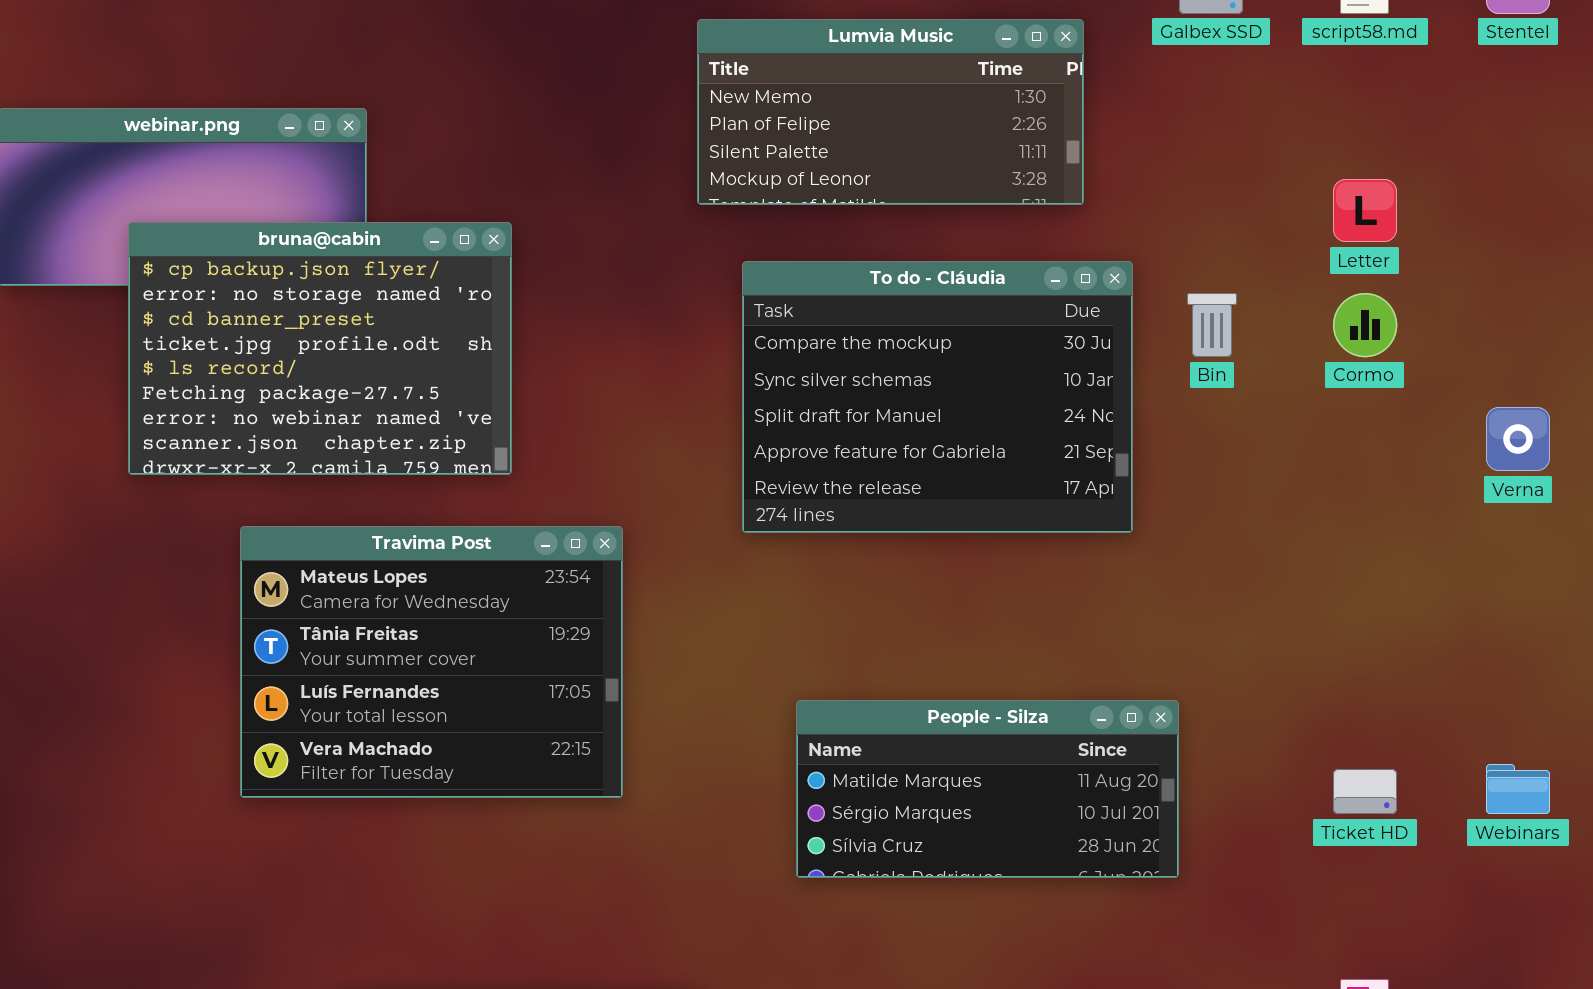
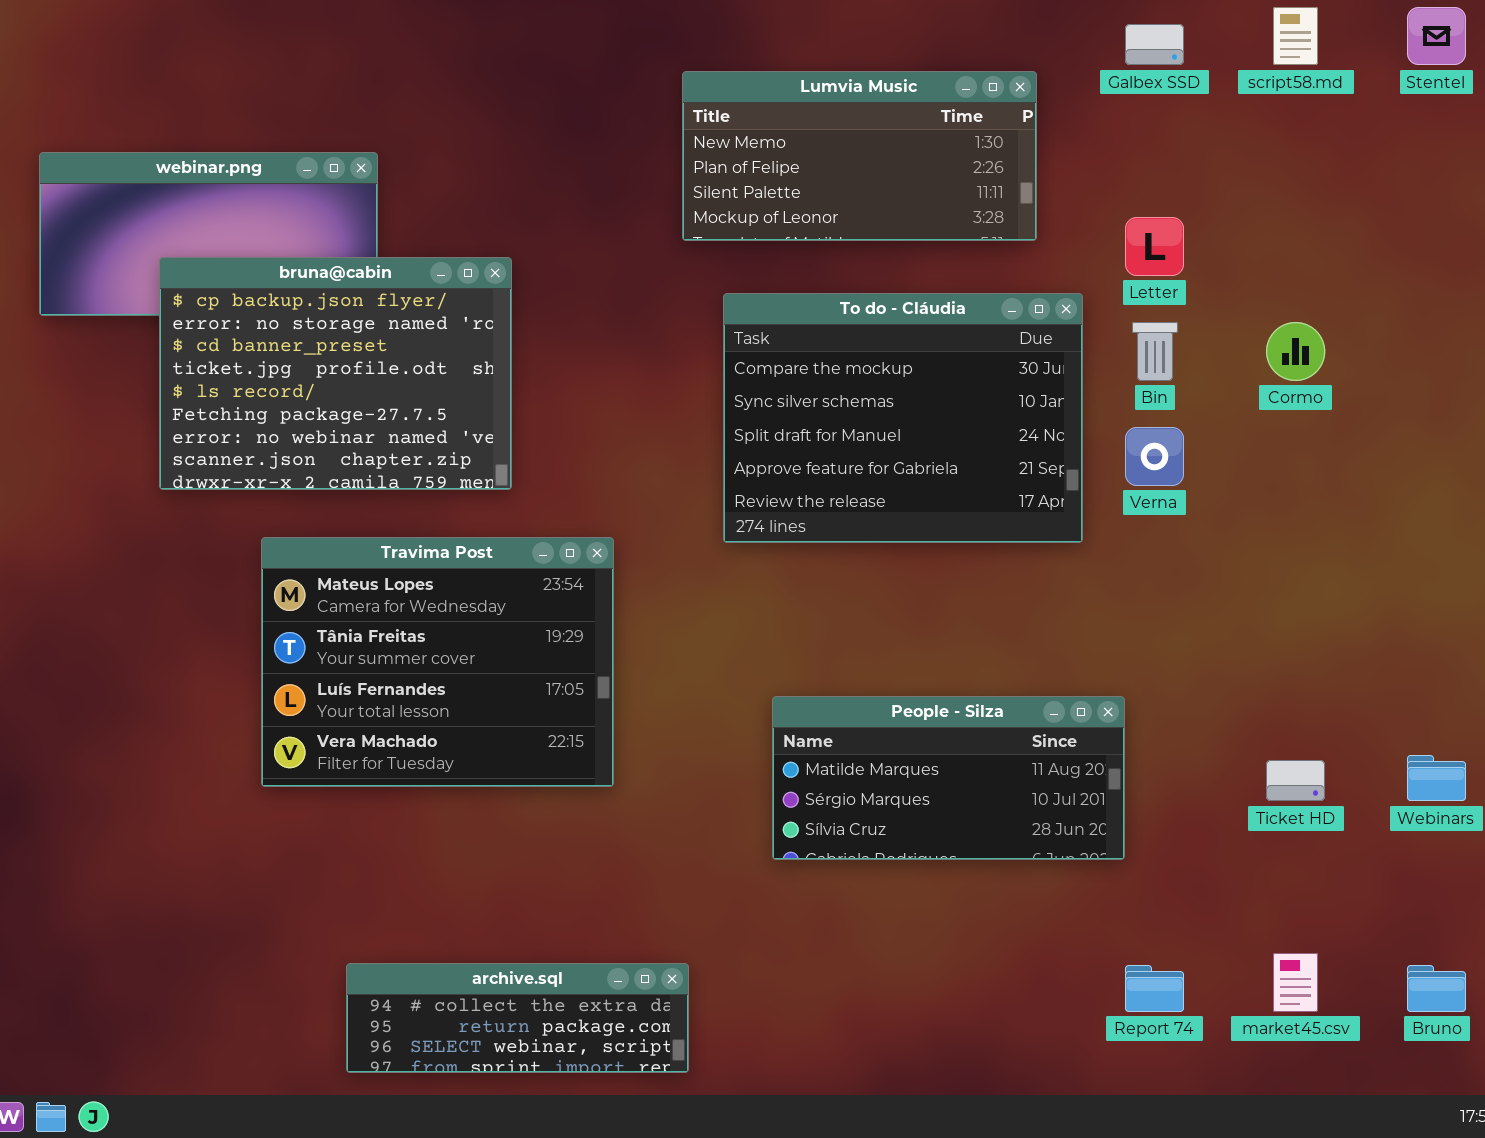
Letter: [1333,179,1397,242] -> [1125,217,1184,276], moved
Verna: [1486,407,1550,471] -> [1125,427,1184,486], moved

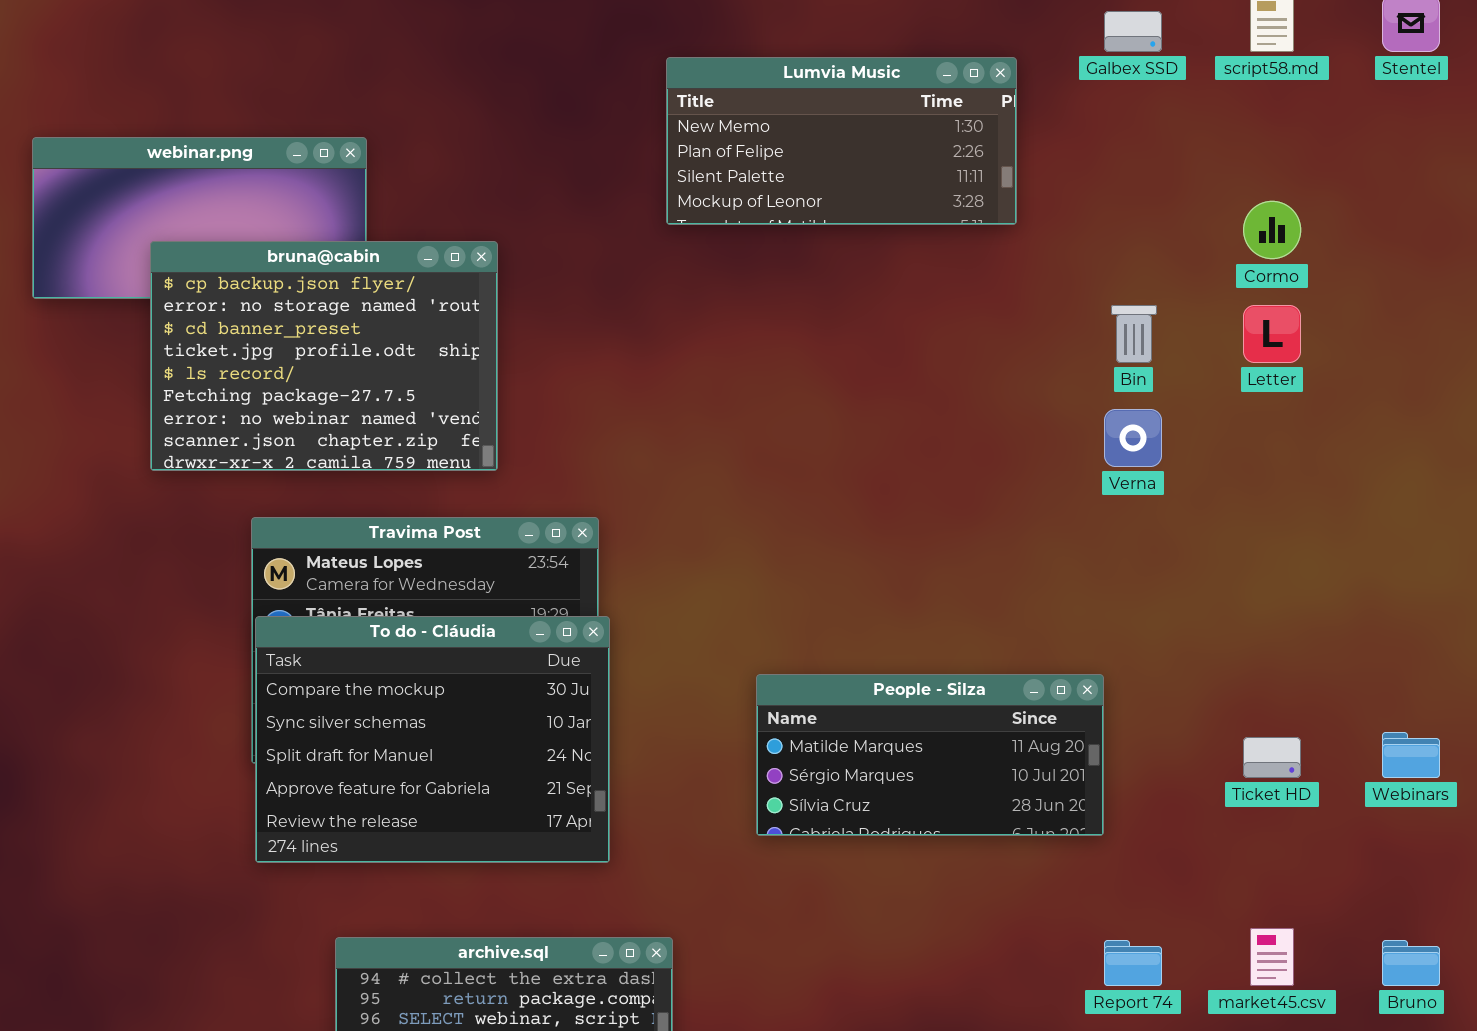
Letter: [1125,217,1184,276] -> [1243,305,1301,363], moved
To do - Cláudia: [723,293,1083,543] -> [255,616,610,863], moved
Cormo: [1266,322,1325,381] -> [1243,201,1301,259], moved

